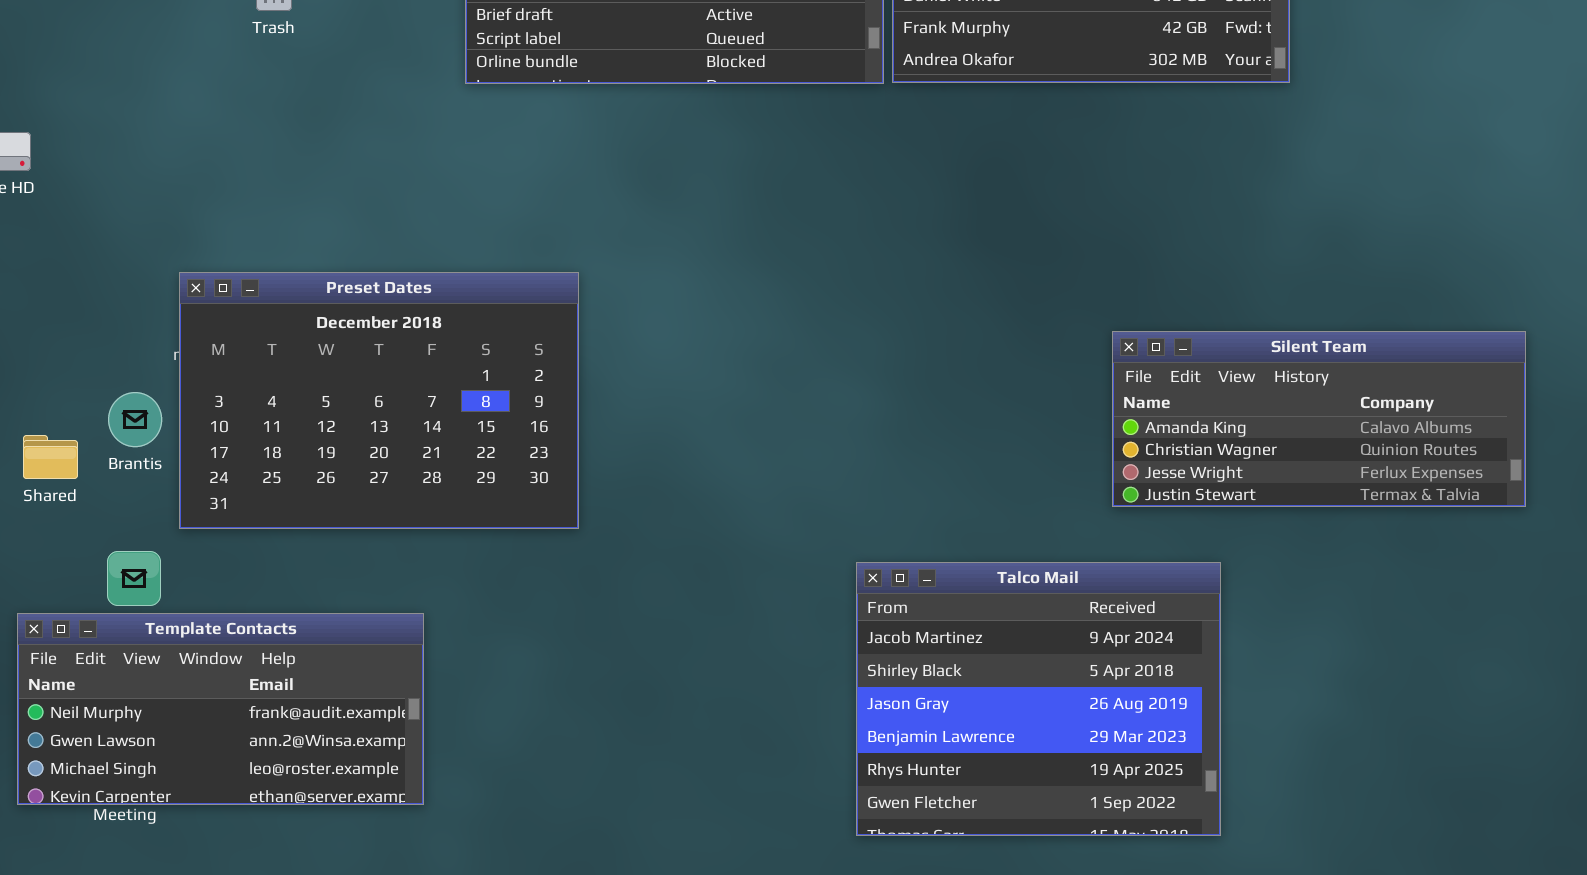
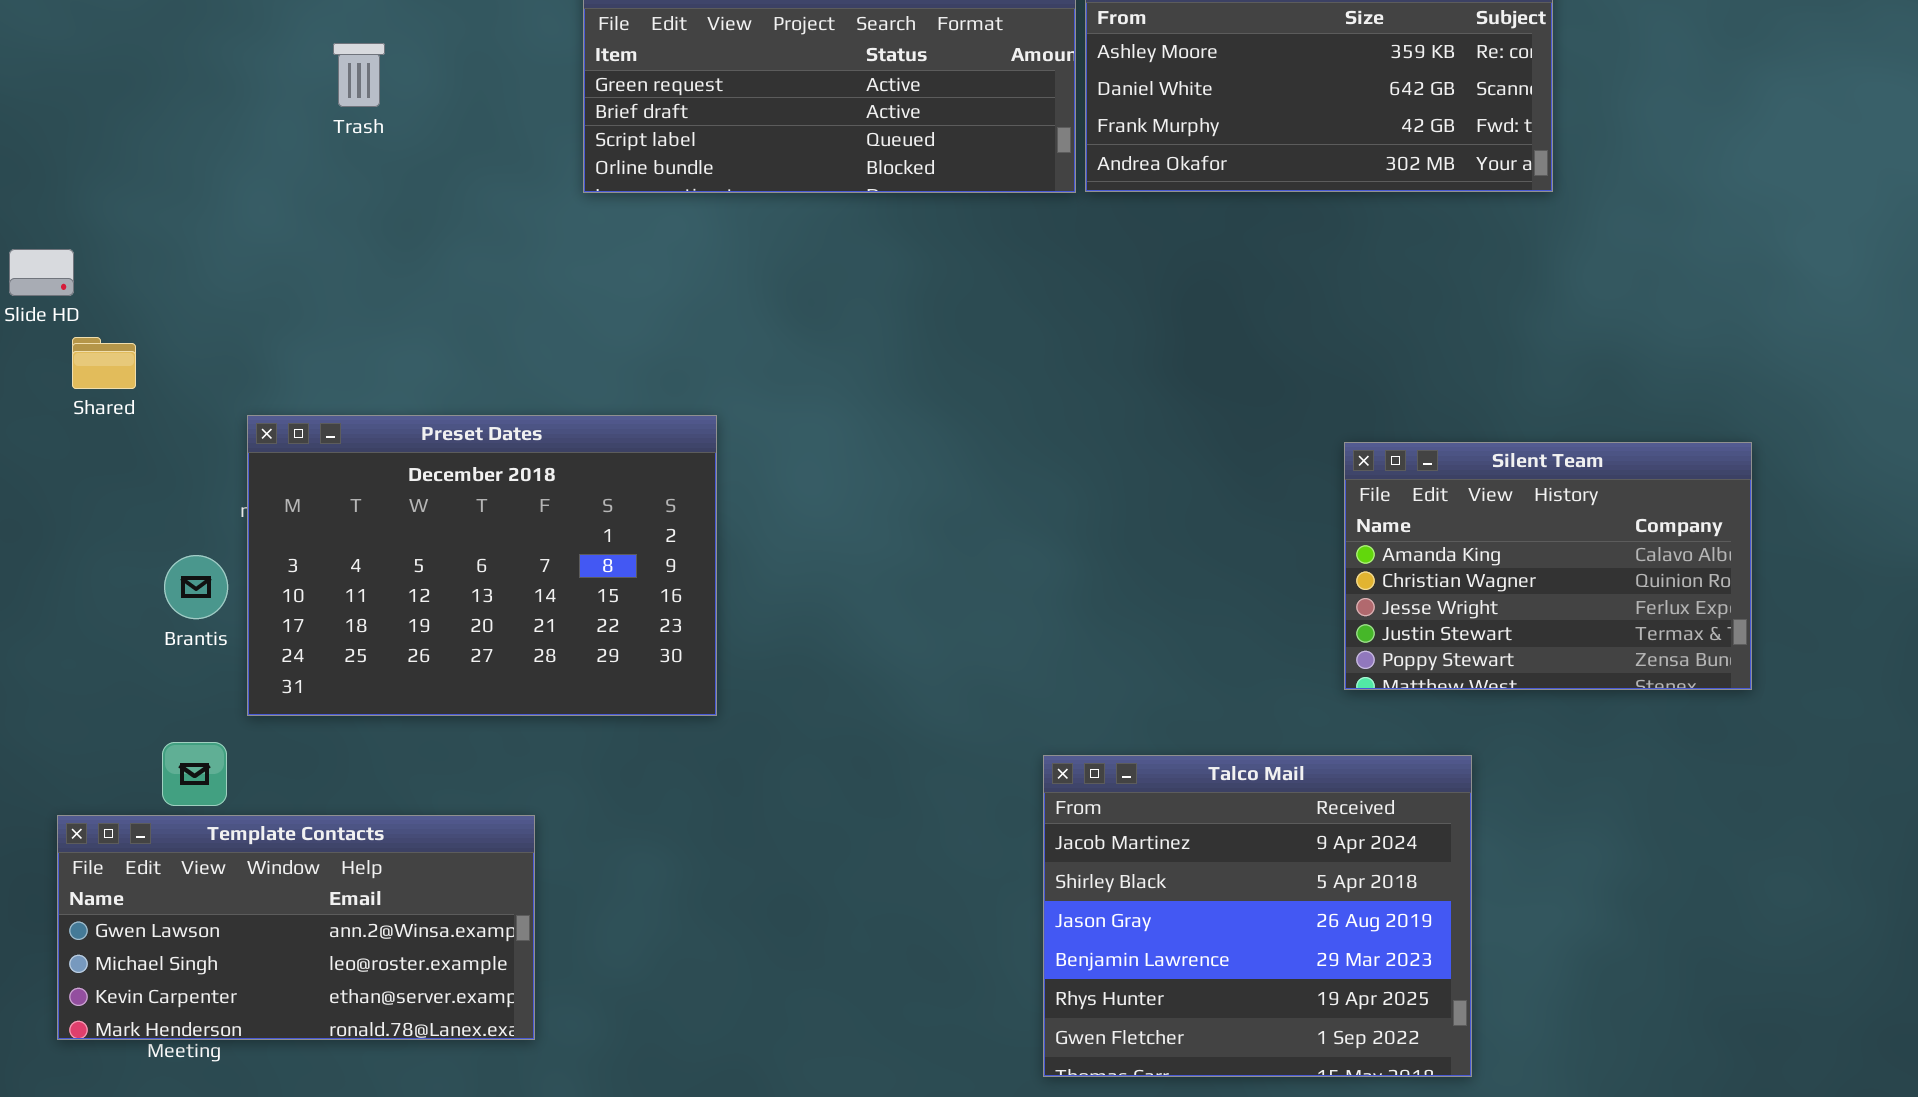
Silent Team: [1112,331,1526,507] -> [1344,442,1752,690], resized
Shared: [23,435,78,479] -> [72,337,136,389], moved
Template Contacts: [17,613,424,805] -> [57,815,535,1040], scrolled down 1 row

